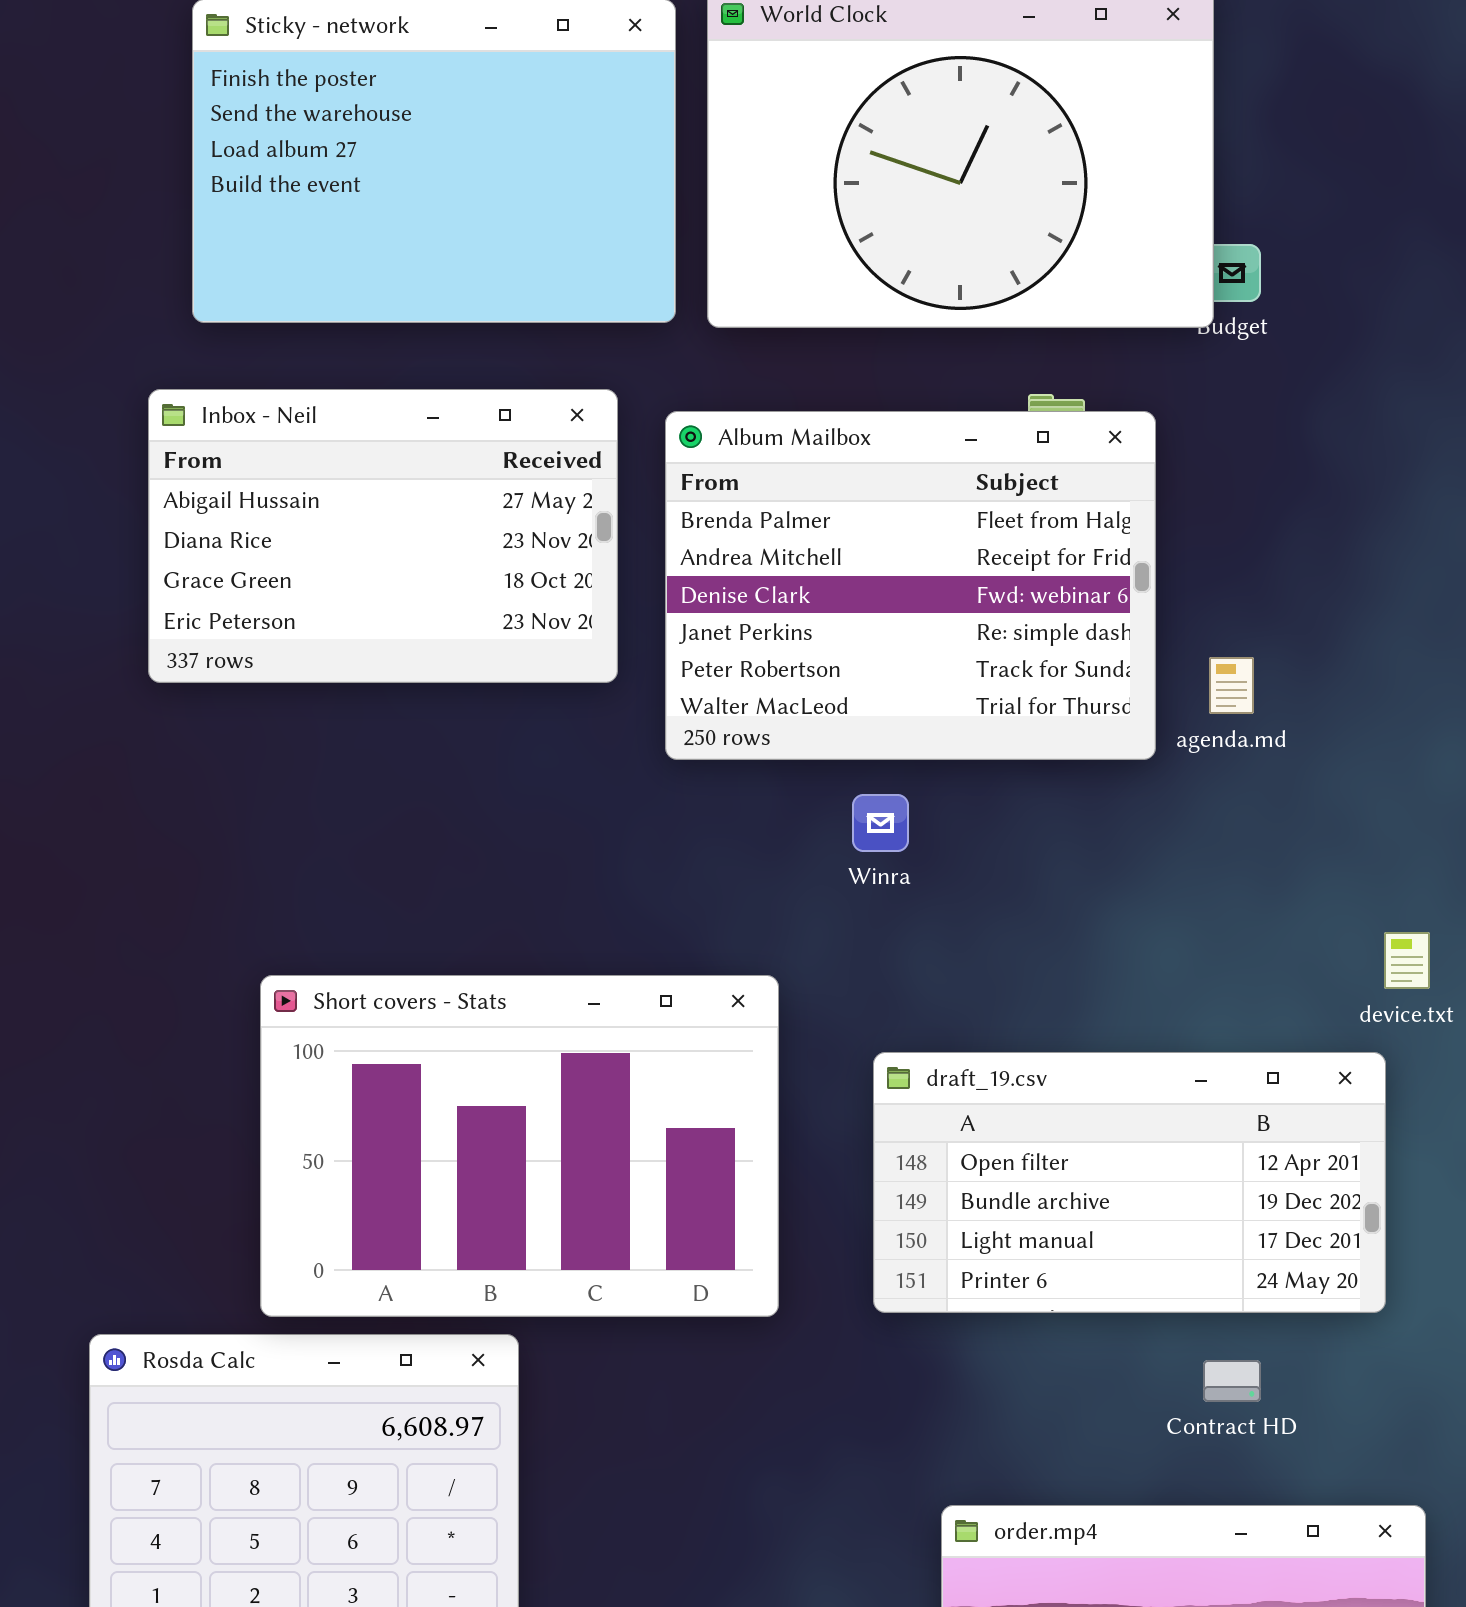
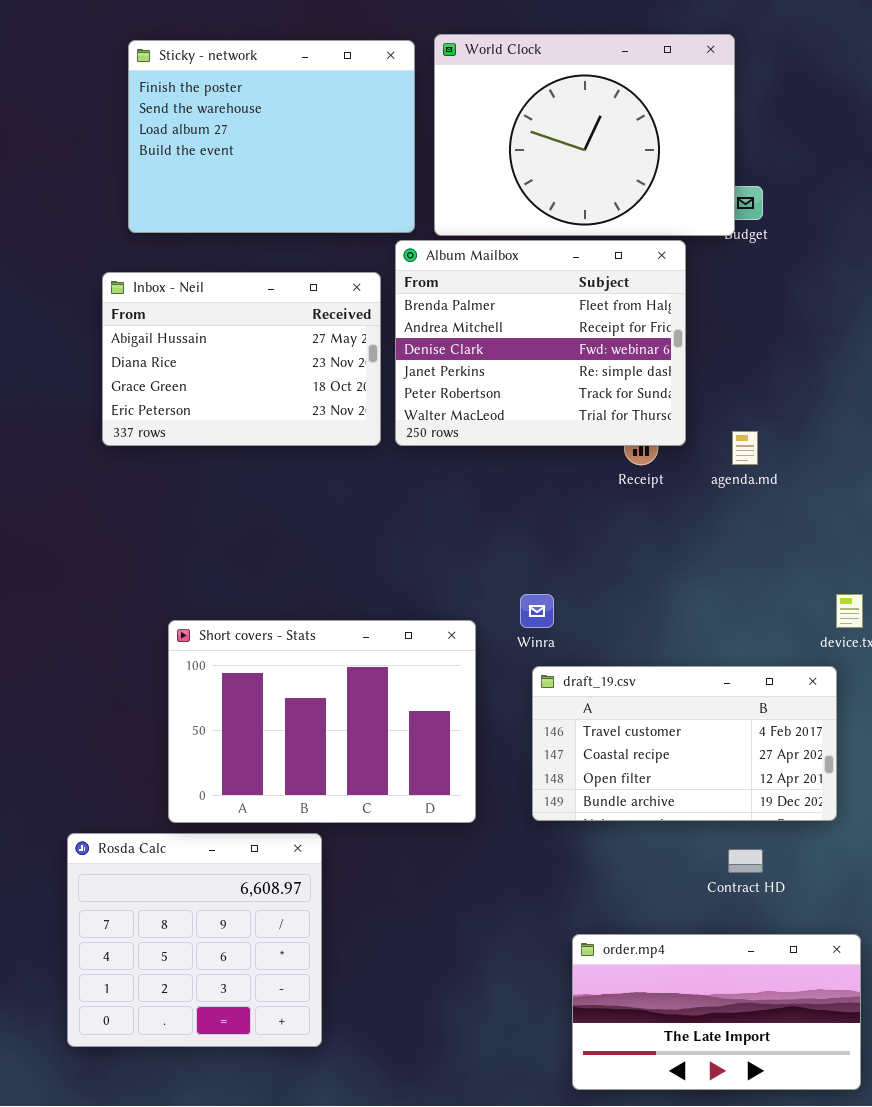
Album Mailbox: [665,411,1156,760] -> [395,240,686,446], moved
Winra: [852,794,909,852] -> [520,594,554,628], moved
draft_19.csv: [873,1052,1386,1313] -> [532,666,837,821], scrolled up 2 rows

